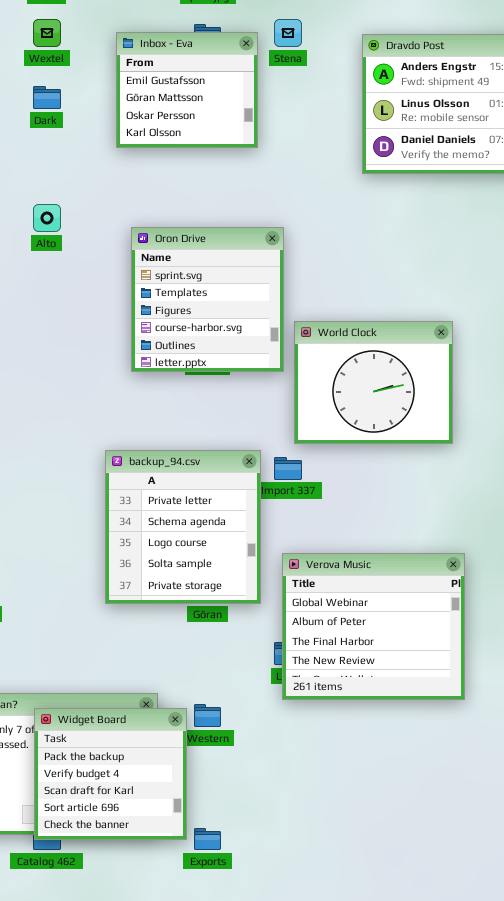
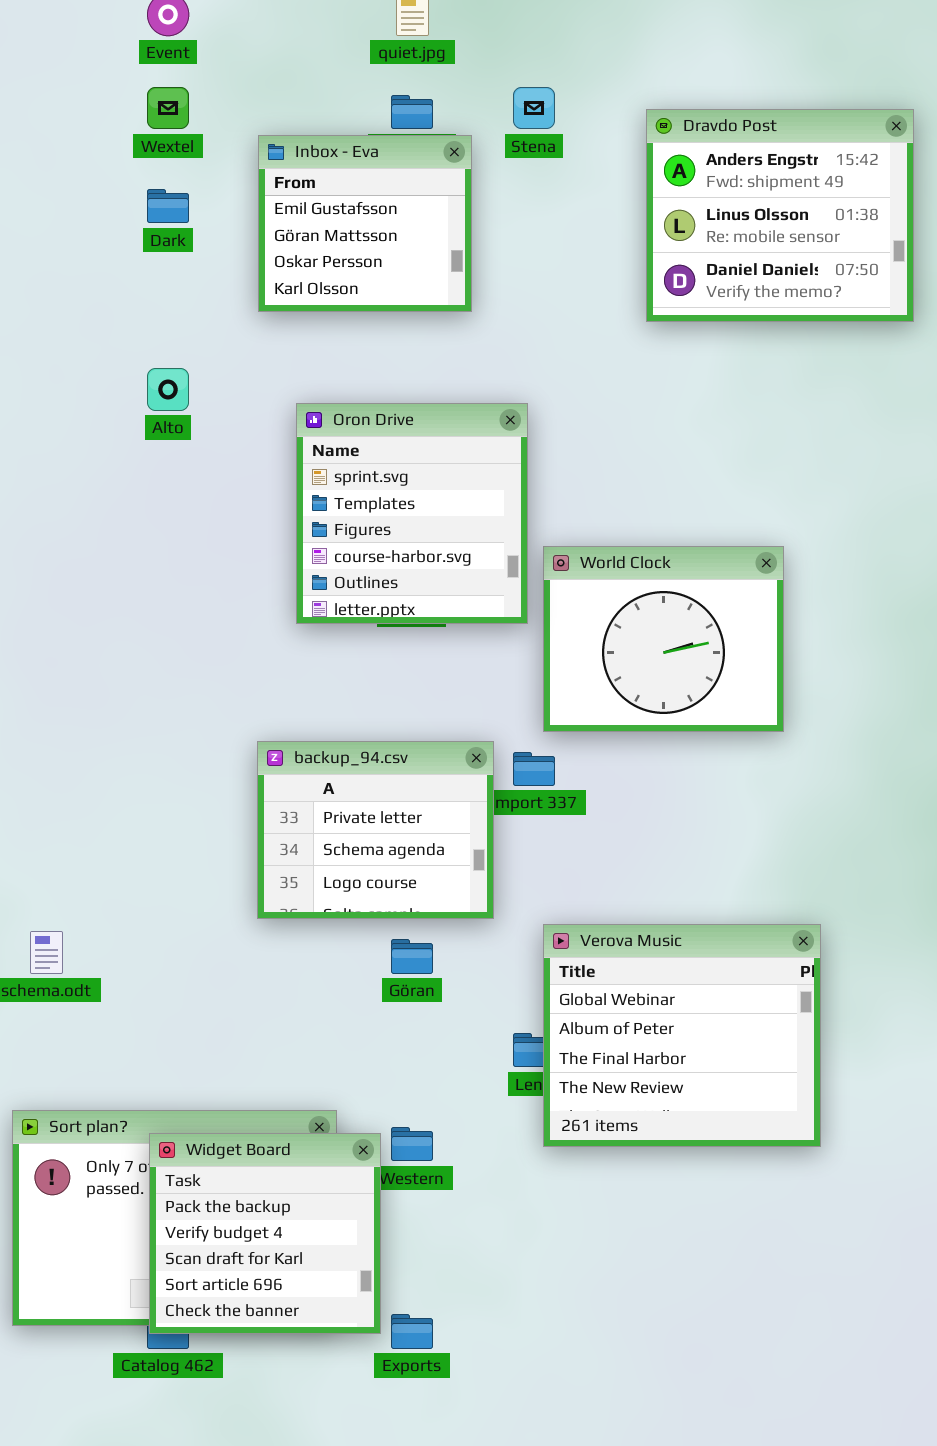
Inbox - Eva: [116,32,258,148] -> [258,135,472,312], moved
backup_94.csv: [105,450,261,604] -> [257,741,494,919], resized
Verova Music: [282,553,465,700] -> [543,924,821,1147], moved

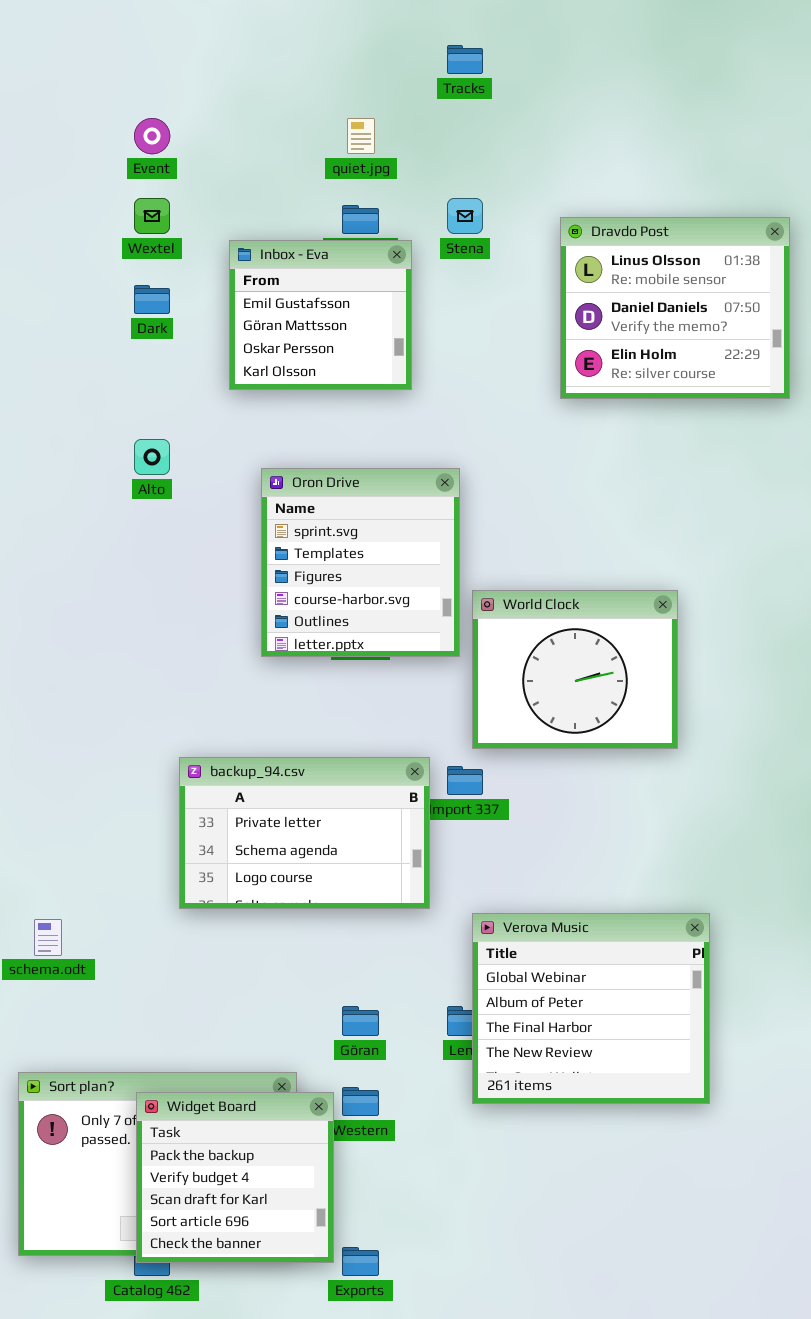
Dravdo Post: [646,109,914,322] -> [560,217,790,399], scrolled down 1 row
backup_94.csv: [257,741,494,919] -> [179,757,430,909], resized
Göran: [391,939,433,974] -> [342,1006,379,1036], moved

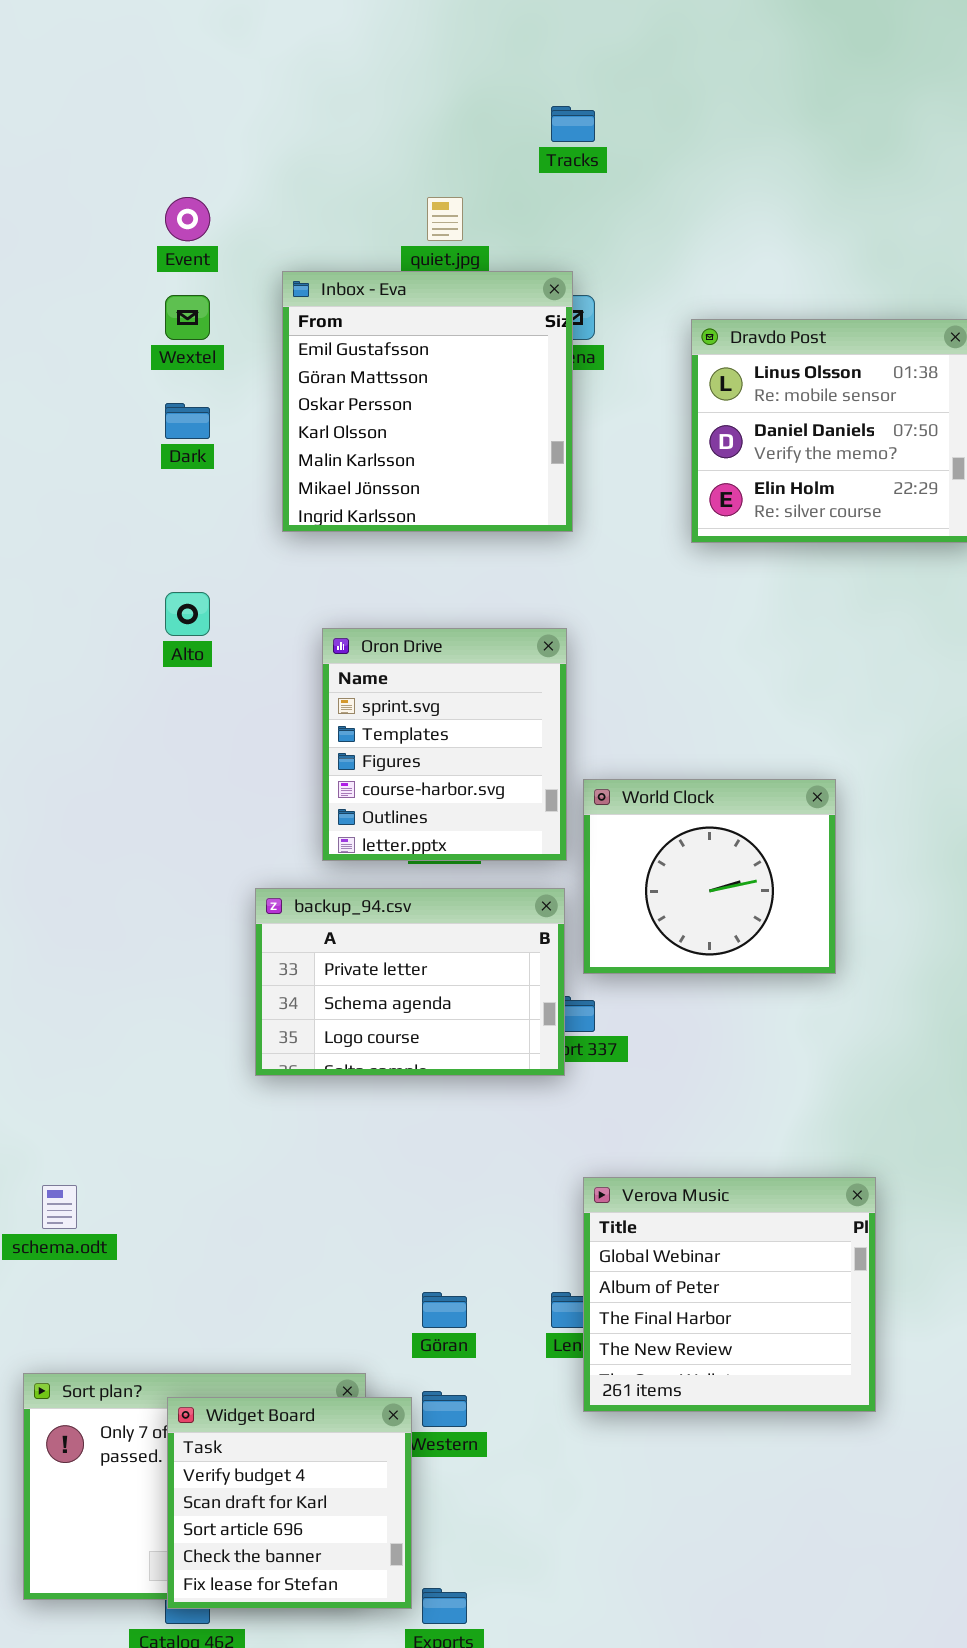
Inbox - Eva: [229,240,412,390] -> [282,271,573,532], resized
backup_94.csv: [179,757,430,909] -> [255,888,565,1076], moved
Widget Board: [136,1092,334,1263] -> [167,1397,412,1609], scrolled down 1 row

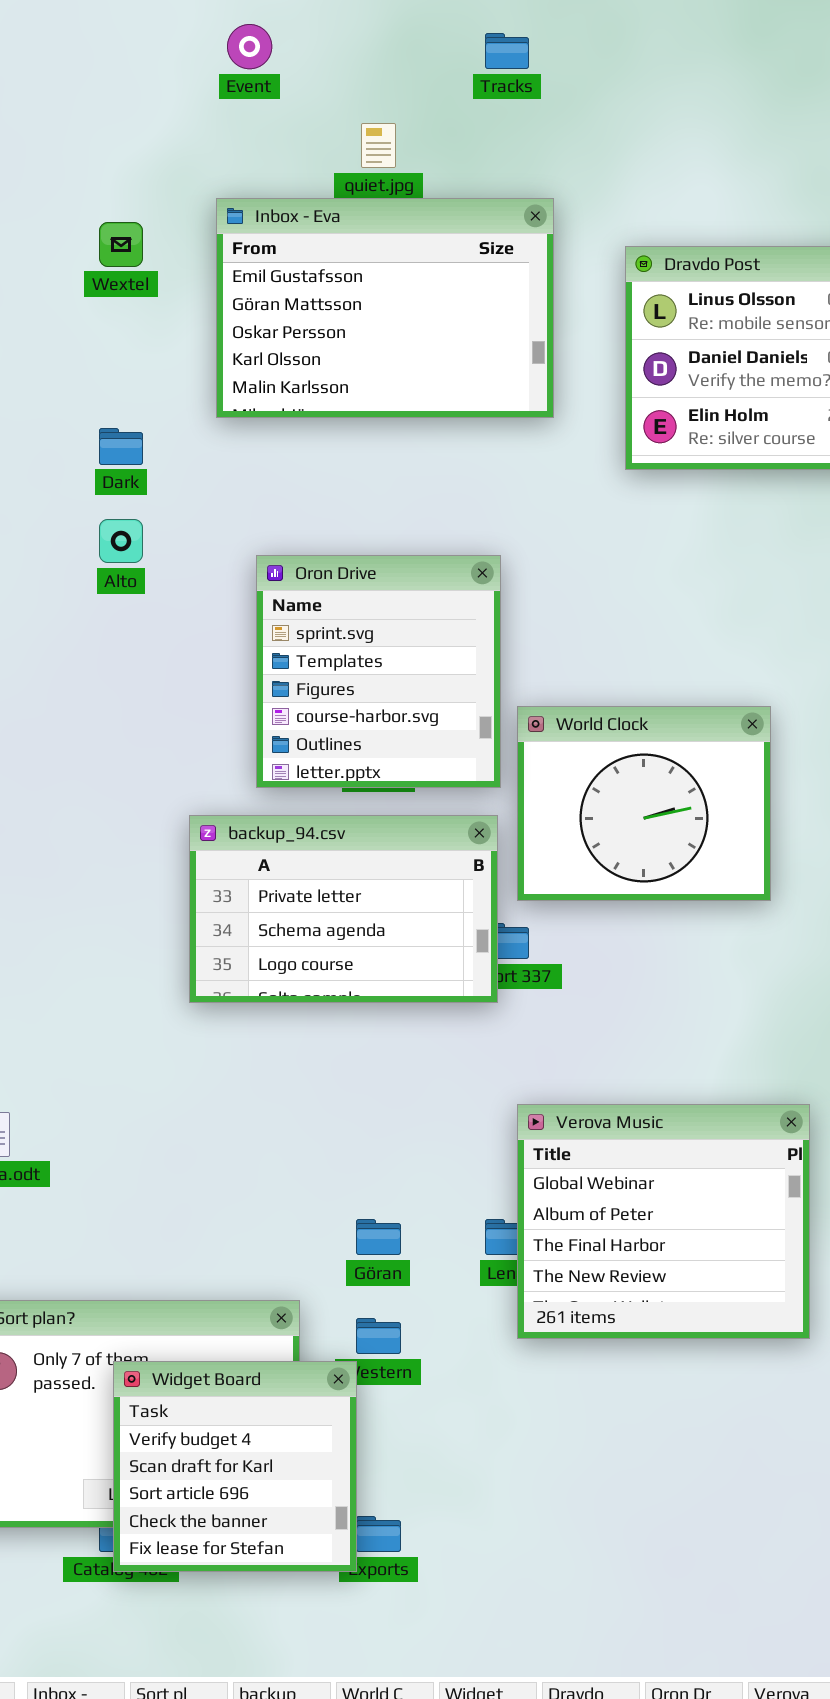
Event: [165,197,210,241] -> [227,24,272,69], moved
Inbox - Eva: [282,271,573,532] -> [216,198,554,418], resized
Dark: [165,403,210,439] -> [99,428,143,465], moved
Widget Board: [167,1397,412,1609] -> [113,1361,357,1572], moved

